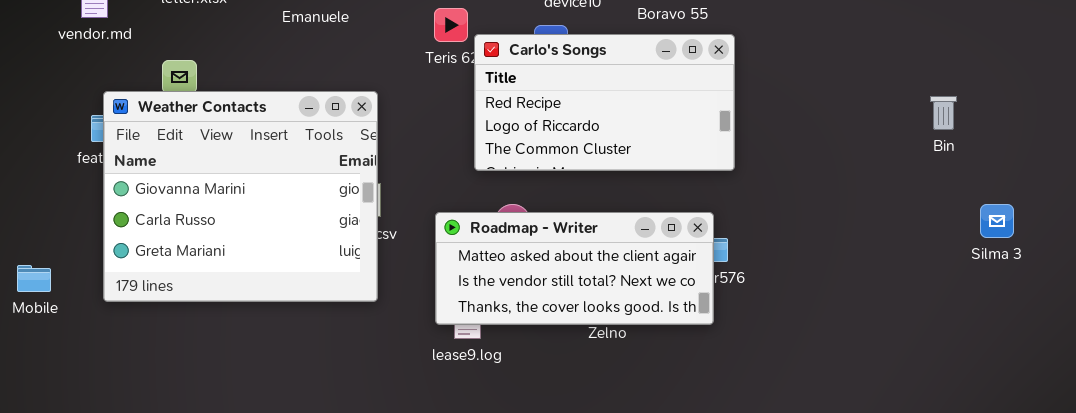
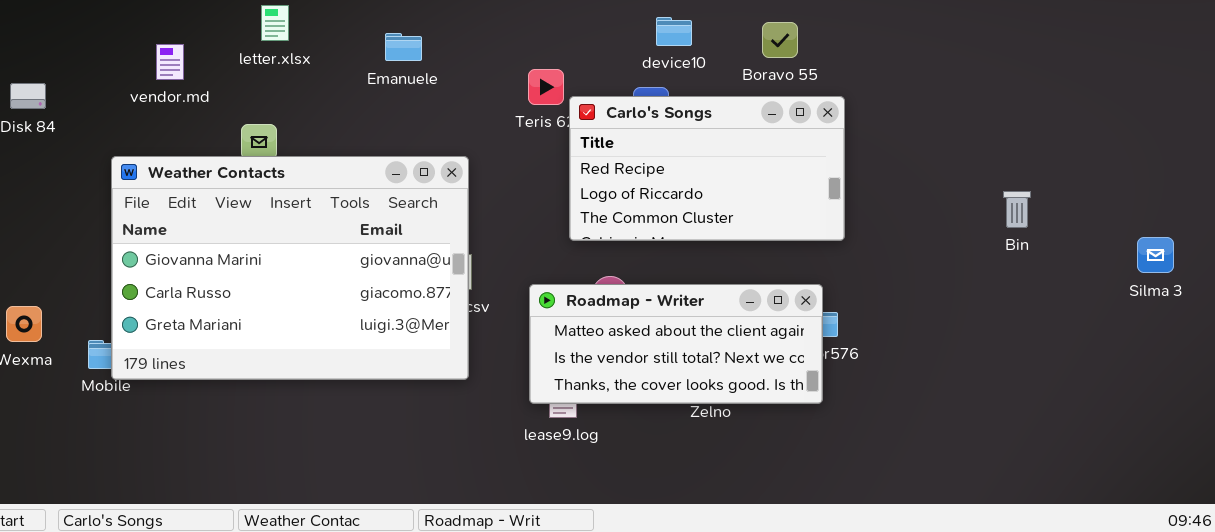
Weather Contacts: [103,91,378,302] -> [111,156,469,380], resized
Bin: [930,96,957,130] -> [1003,191,1031,228], moved
Silma 3: [980,204,1014,238] -> [1137,237,1174,273], moved

